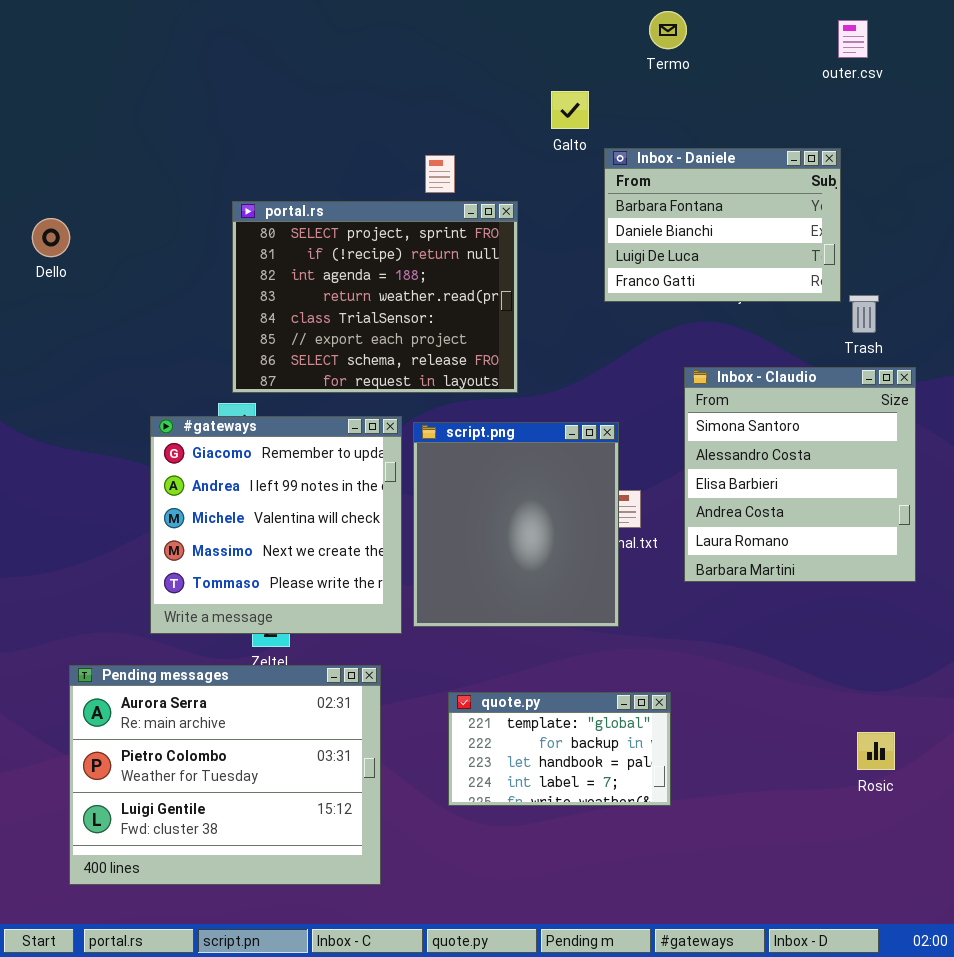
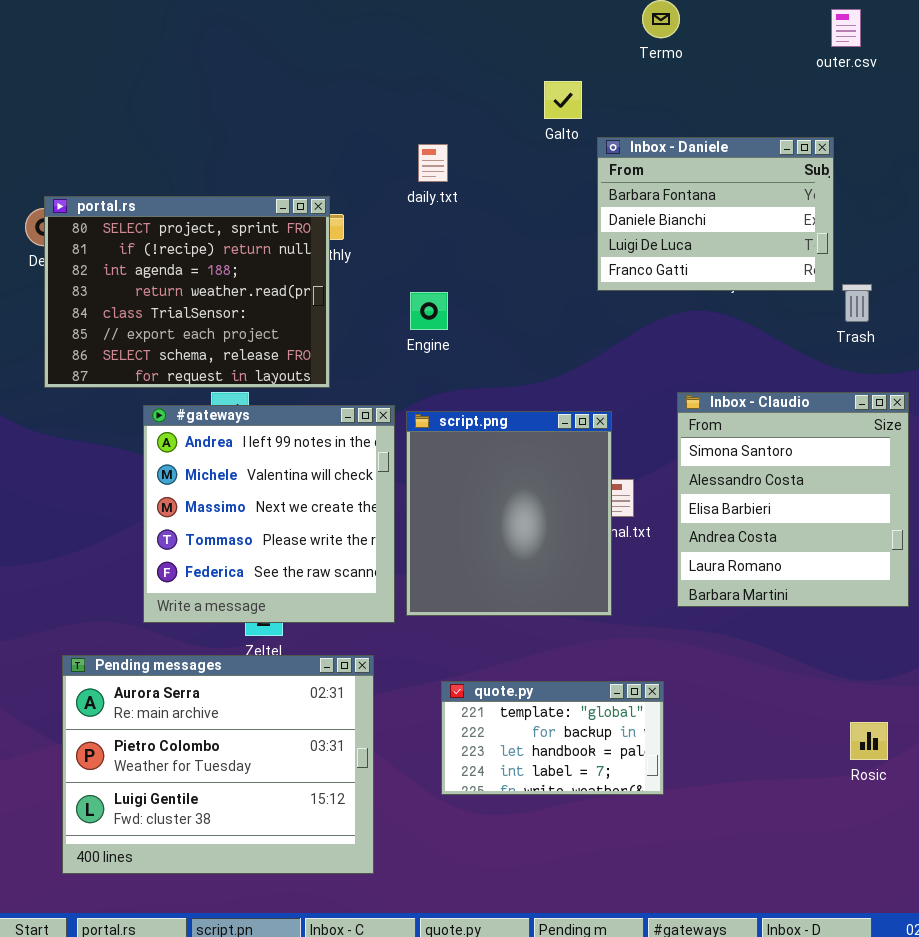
portal.rs: [232,201,518,393] -> [44,196,330,388], moved
Inbox - Claudio: [684,367,916,582] -> [677,392,909,607], moved
#gateways: [150,416,402,634] -> [143,405,395,623], scrolled down 1 row

